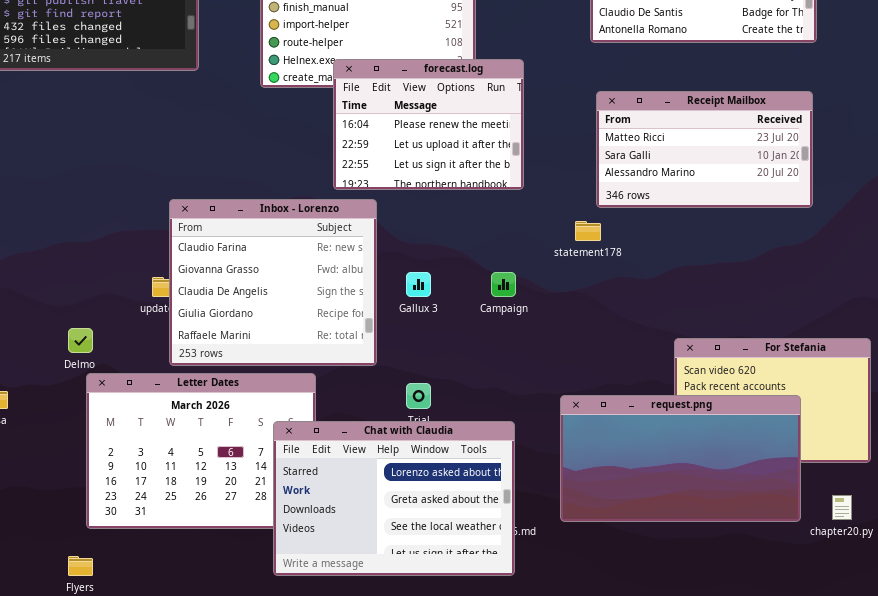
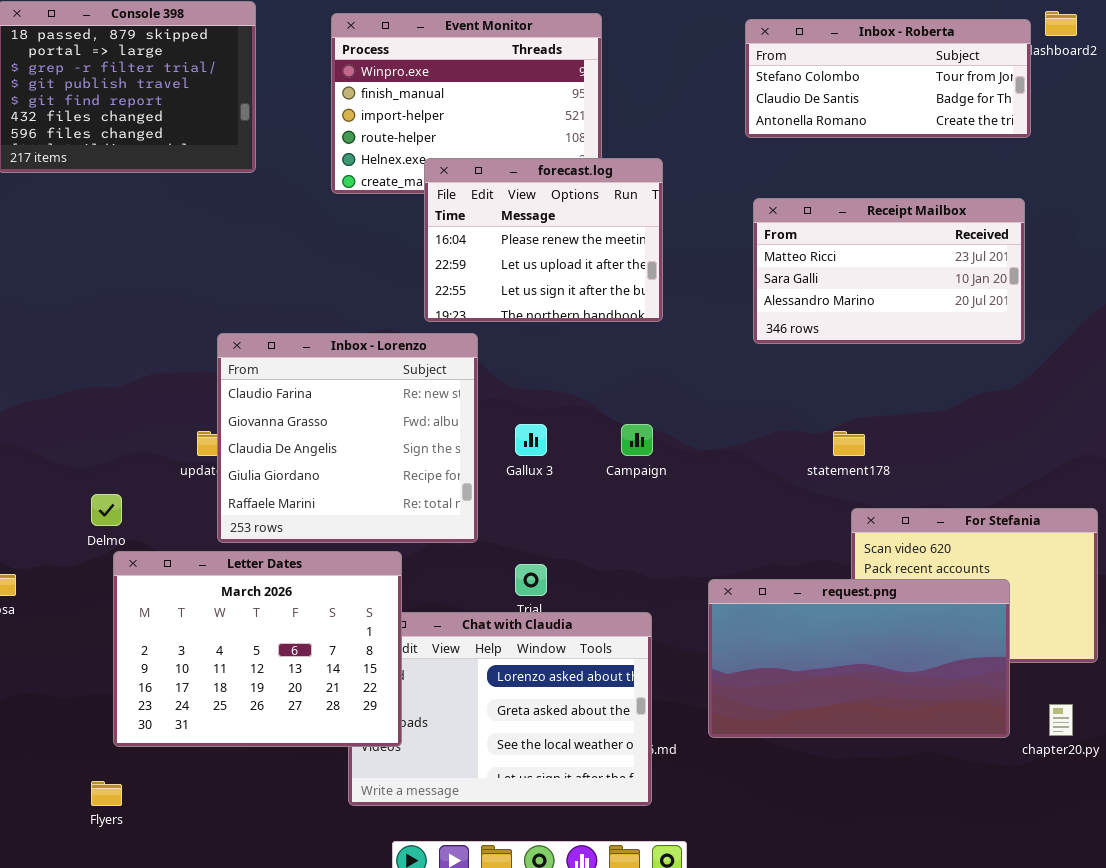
statement178: [575,221,601,241] -> [833,431,865,456], moved
Letter Dates: [86,373,316,529] -> [113,551,402,747], raised

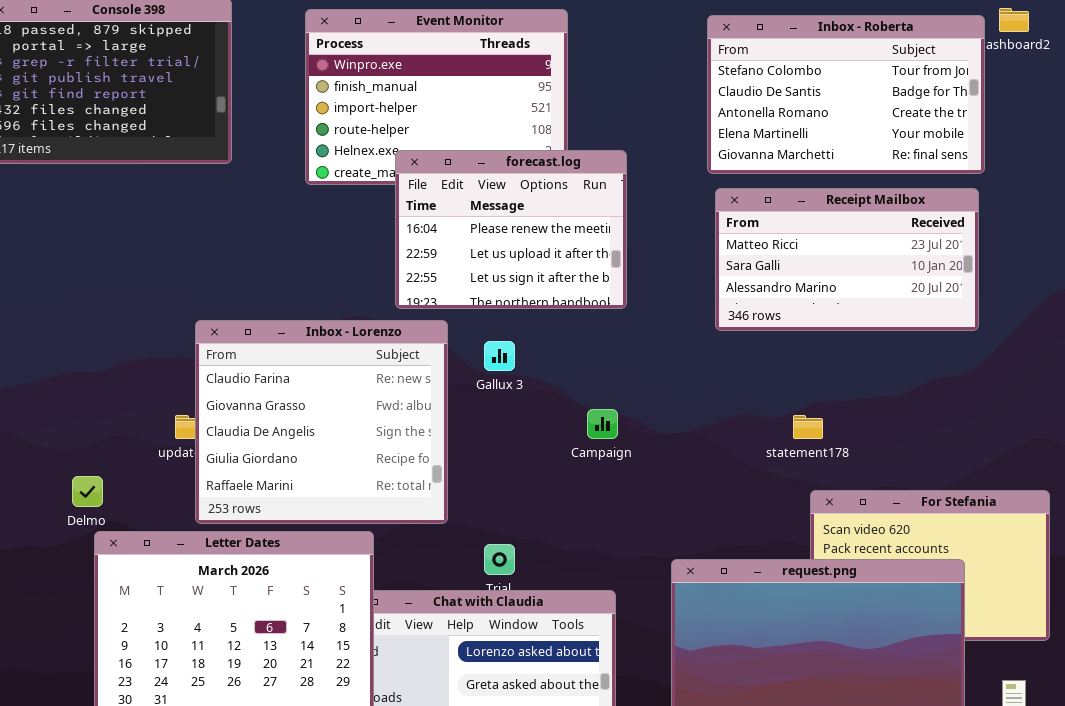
Inbox - Roberta: [745,19,1031,138] -> [707,15,985,174], resized
Gallux 3: [515,424,547,456] -> [484,341,515,371], moved

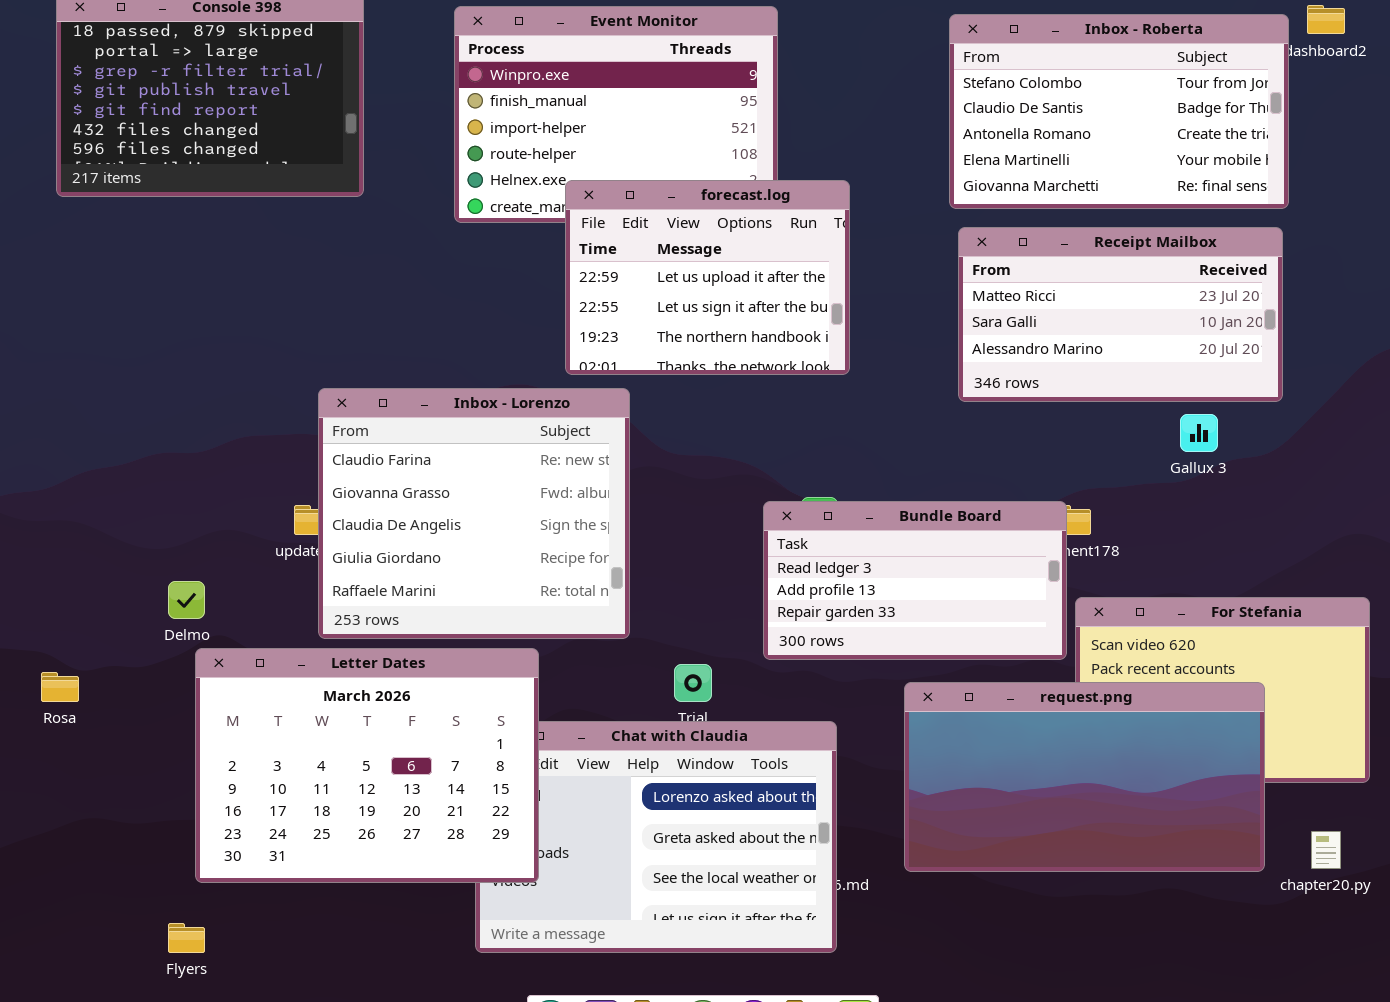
forecast.log: [395,150,627,309] -> [565,180,850,375], scrolled down 1 row
Gallux 3: [484,341,515,371] -> [1180,414,1218,452], moved
Bundle Board: none -> [763,501,1067,660], opened

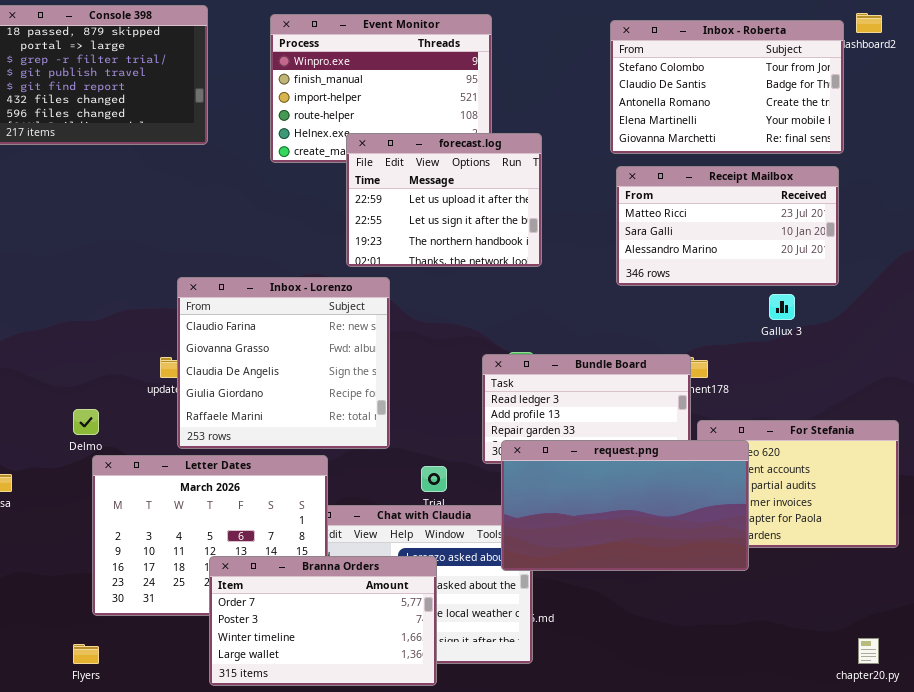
request.png: [904,682,1265,872] -> [501,440,749,571], moved
Branna Orders: none -> [209,556,437,686], opened
chapter20.py: [1311,831,1341,869] -> [858,638,879,664], moved

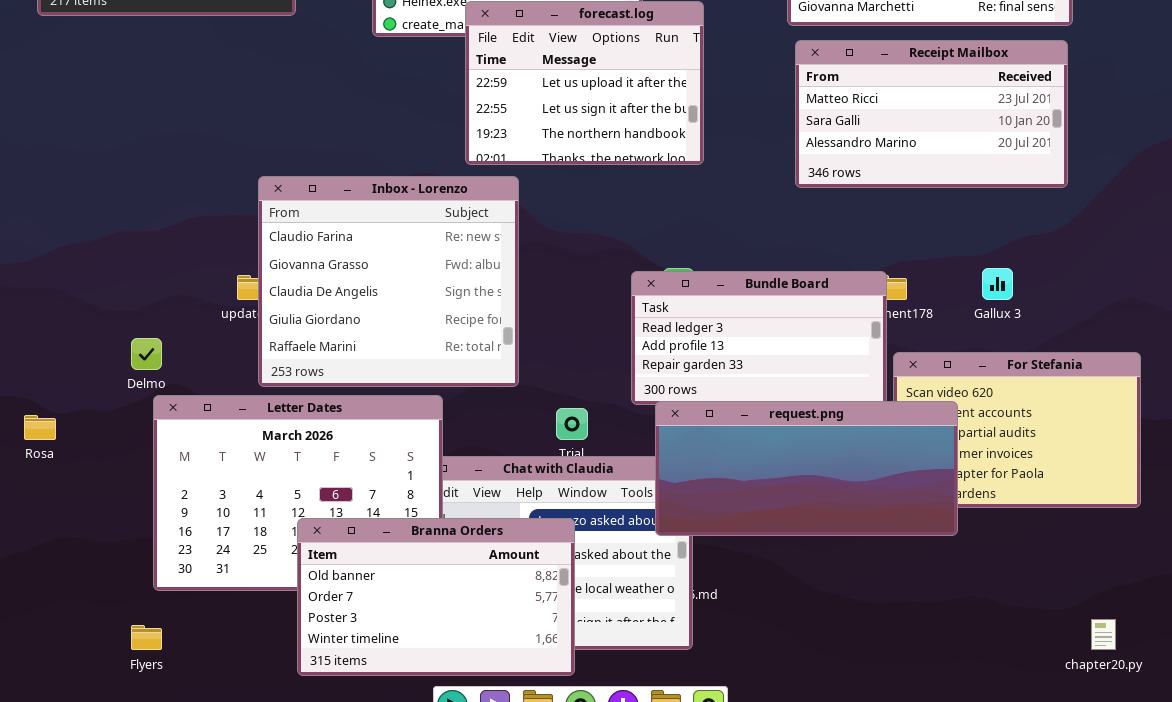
Gallux 3: [769,294,795,320] -> [982,268,1013,300], moved
request.png: [501,440,749,571] -> [655,401,958,536], resized
Branna Orders: [209,556,437,686] -> [297,518,575,676], scrolled up 1 row

